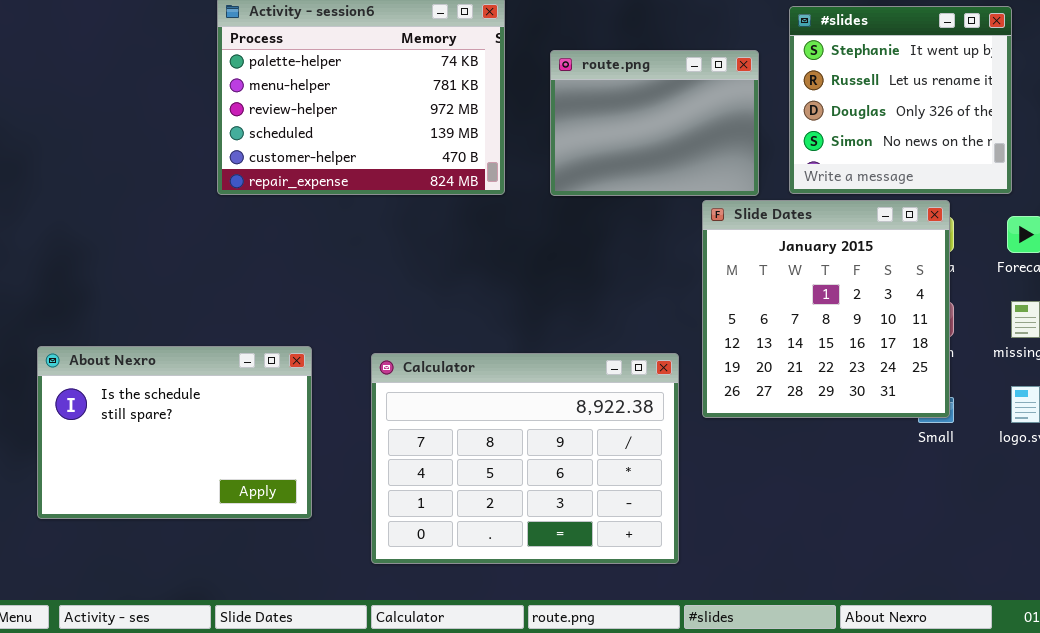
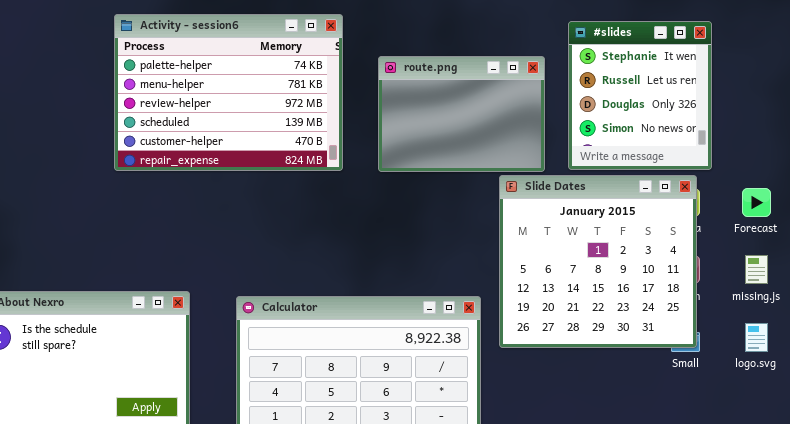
#slides: [789,6,1012,194] -> [568,21,712,170], resized

